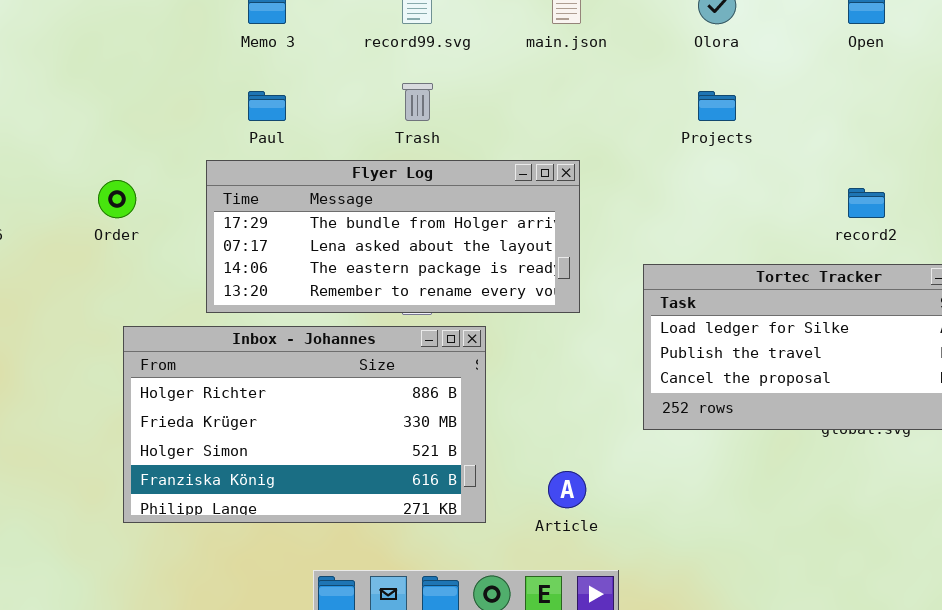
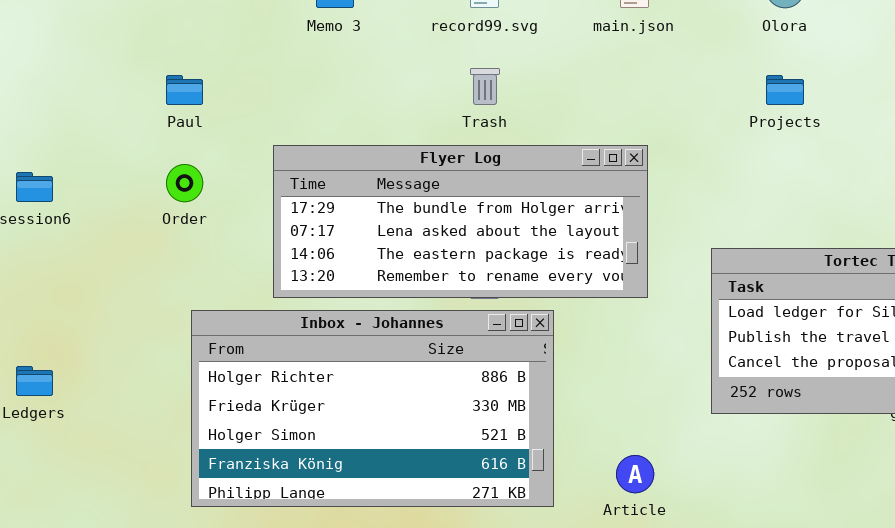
Paul: [248,91,286,121] -> [166,75,203,105], moved

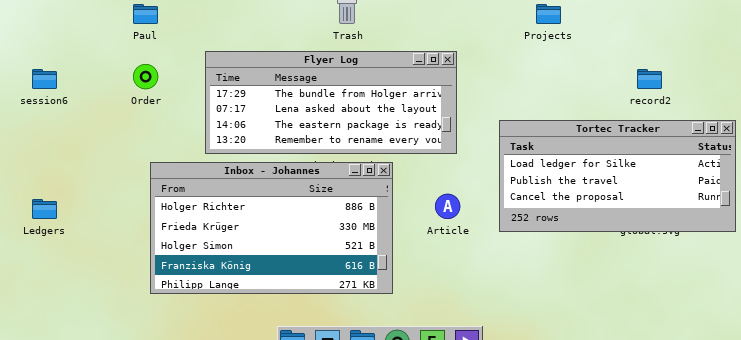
Article: [616,455,654,493] -> [435,194,460,219], moved

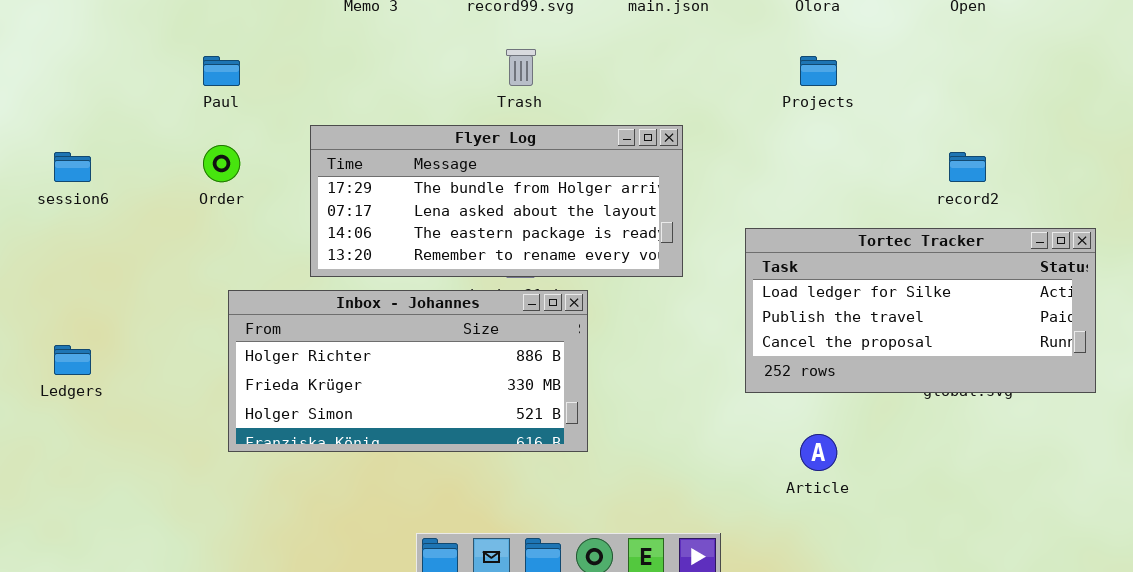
Inbox - Johannes: [150,162,393,294] -> [228,290,588,452], resized
Article: [435,194,460,219] -> [800,434,837,471], moved

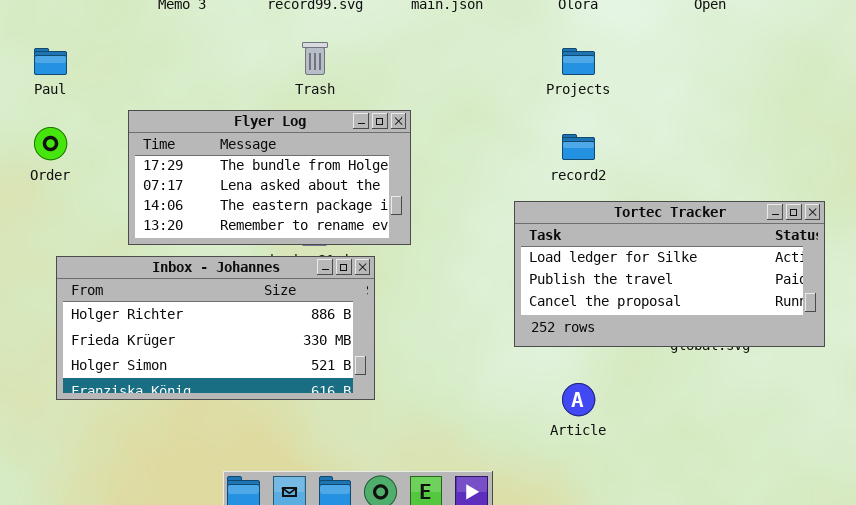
Flyer Log: [310,125,683,277] -> [128,110,411,245], resized
record2: [949,152,986,182] -> [562,134,595,160], moved

